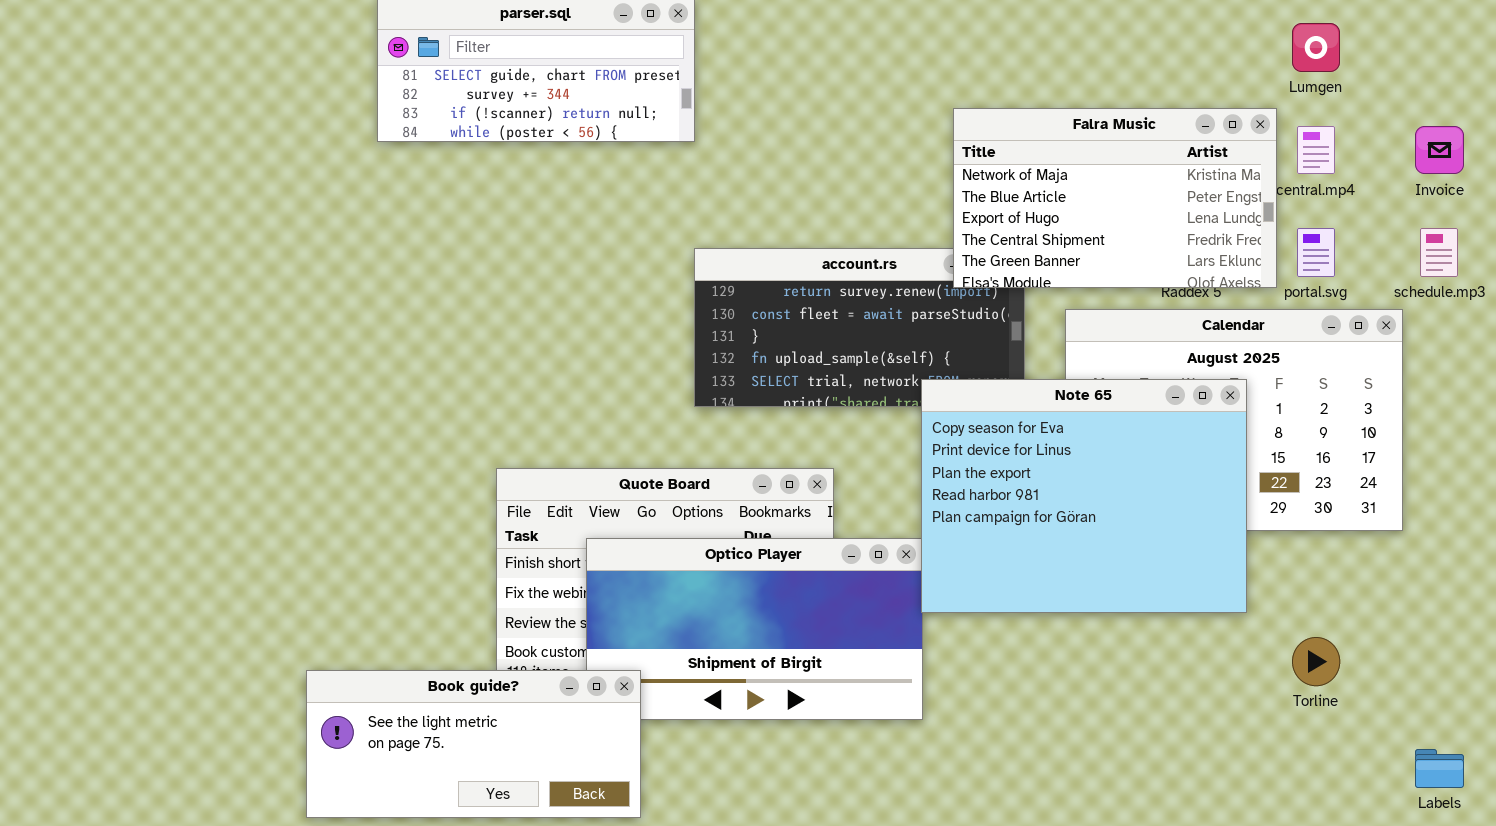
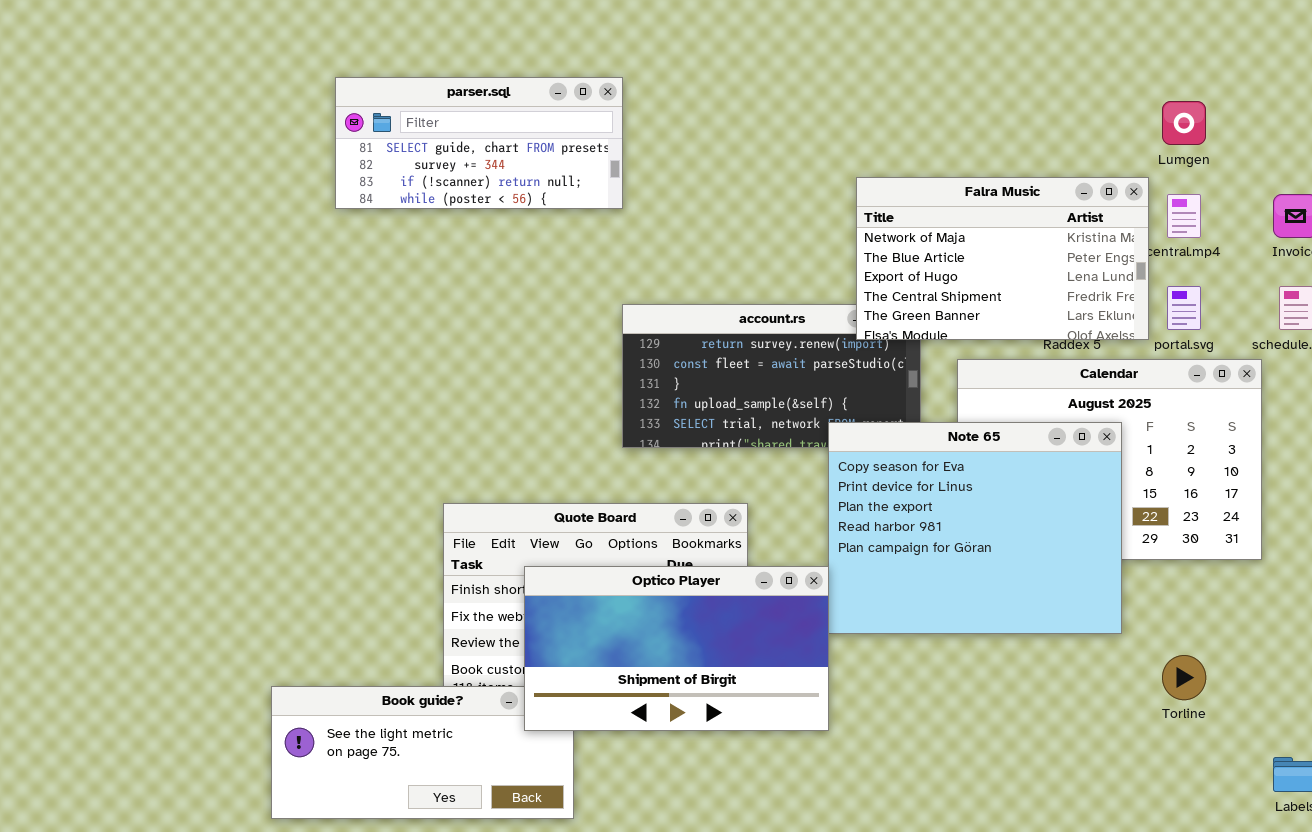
Optico Player: [586,538,923,720] -> [524,566,829,731], raised

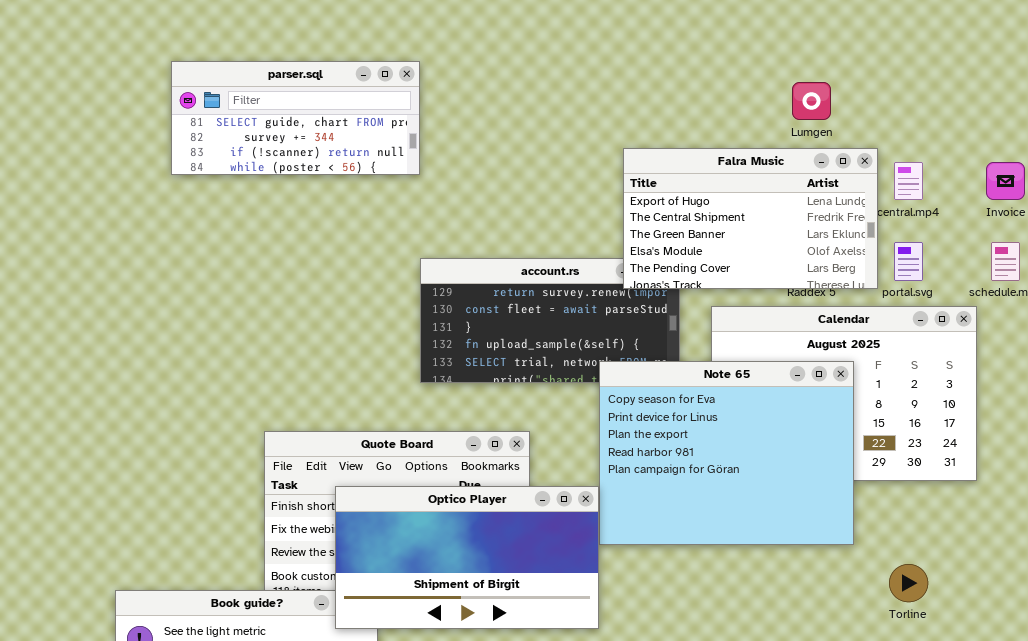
Lumgen: [1162,101,1206,145] -> [792,82,831,120], moved
Falra Music: [856,177,1149,340] -> [623,148,878,289], scrolled down 2 rows

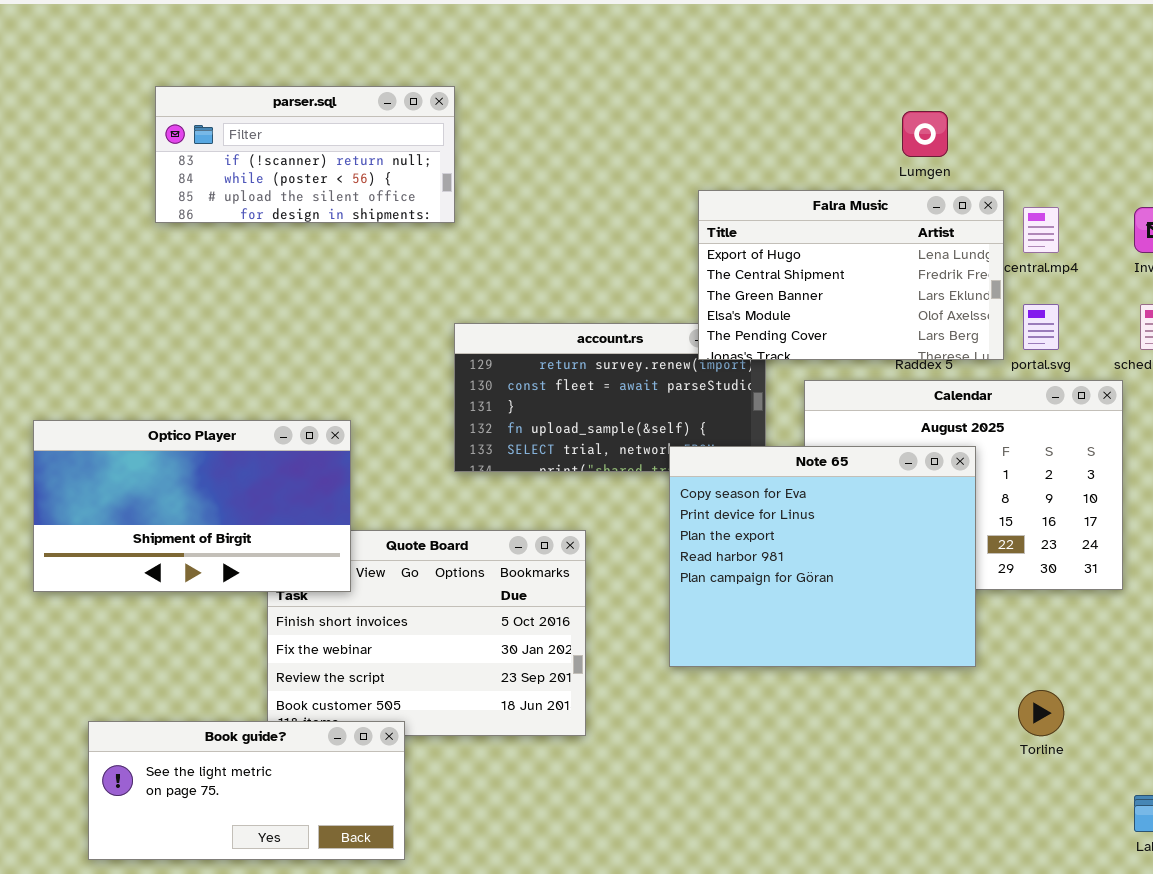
parser.sql: [171,61,420,175] -> [155,86,455,223], scrolled down 2 rows
Optico Player: [335,486,599,629] -> [33,420,351,592], moved

